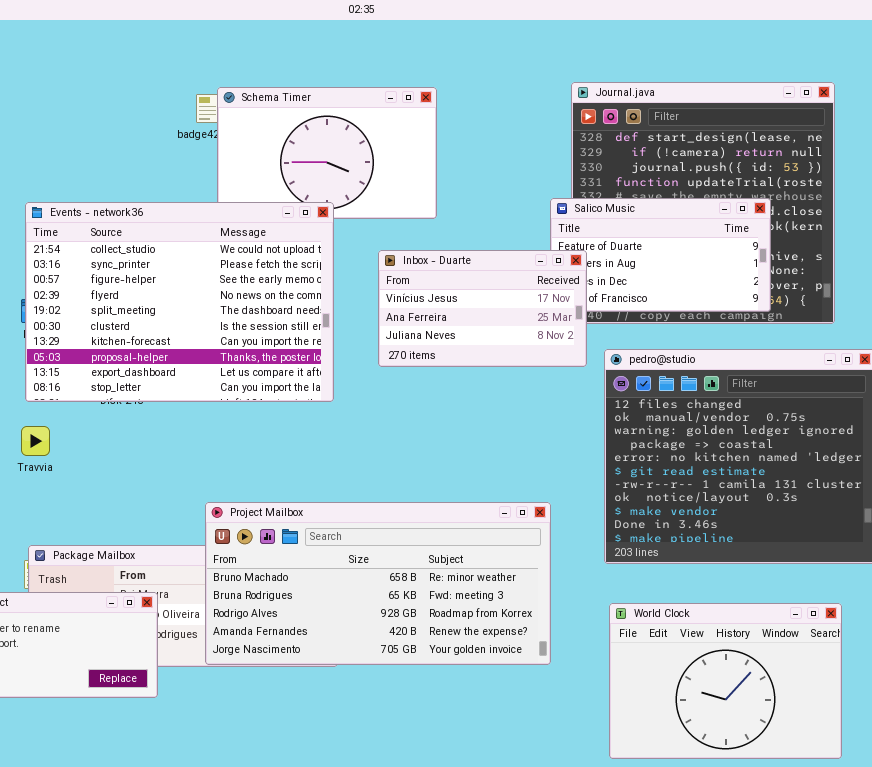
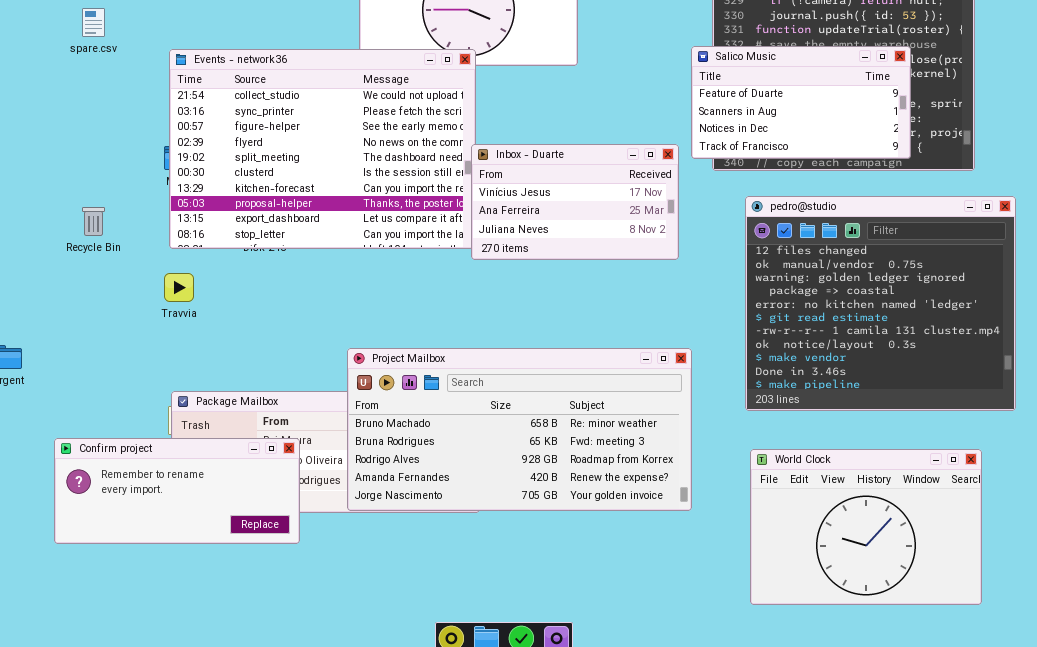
Inbox - Duarte: [378,250,587,367] -> [471,144,679,260], moved

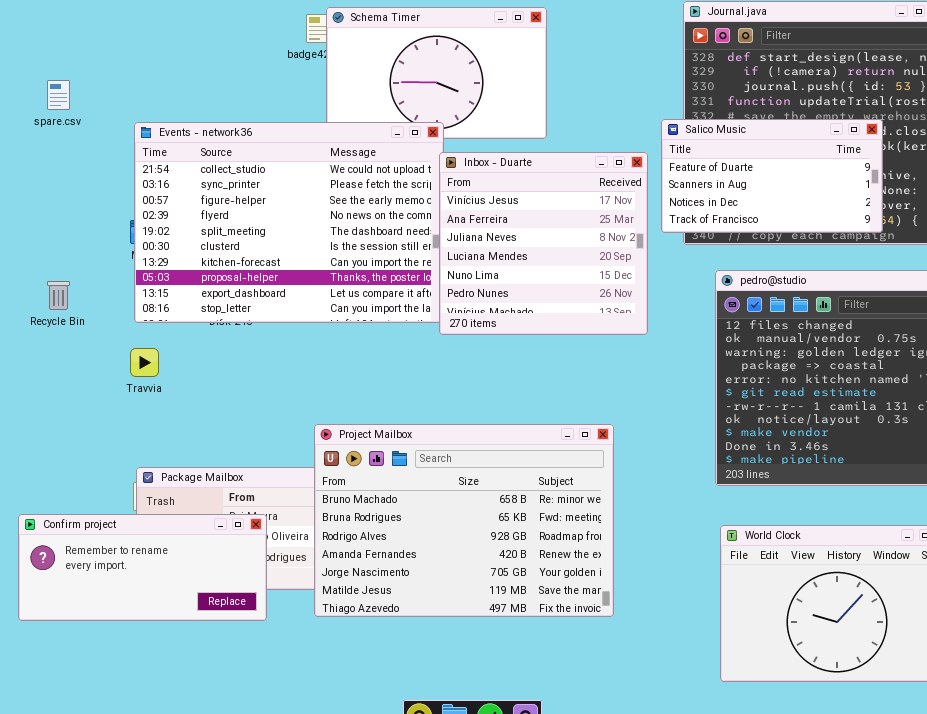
Inbox - Duarte: [471,144,679,260] -> [439,152,648,335], resized
Project Mailbox: [347,348,692,511] -> [314,424,614,617], resized

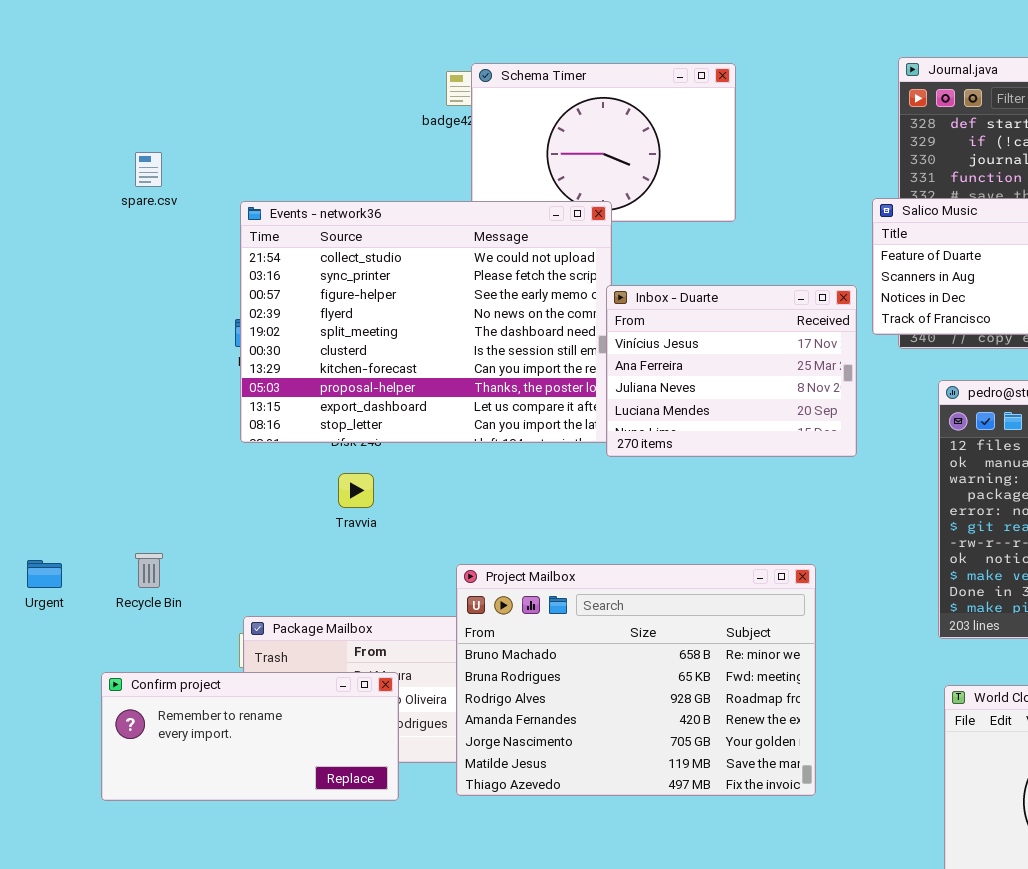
Inbox - Duarte: [439,152,648,335] -> [606,285,857,457], resized
Recycle Bin: [47,281,70,310] -> [135,553,163,588], moved
Travvia: [130,348,159,377] -> [338,473,374,508], moved

